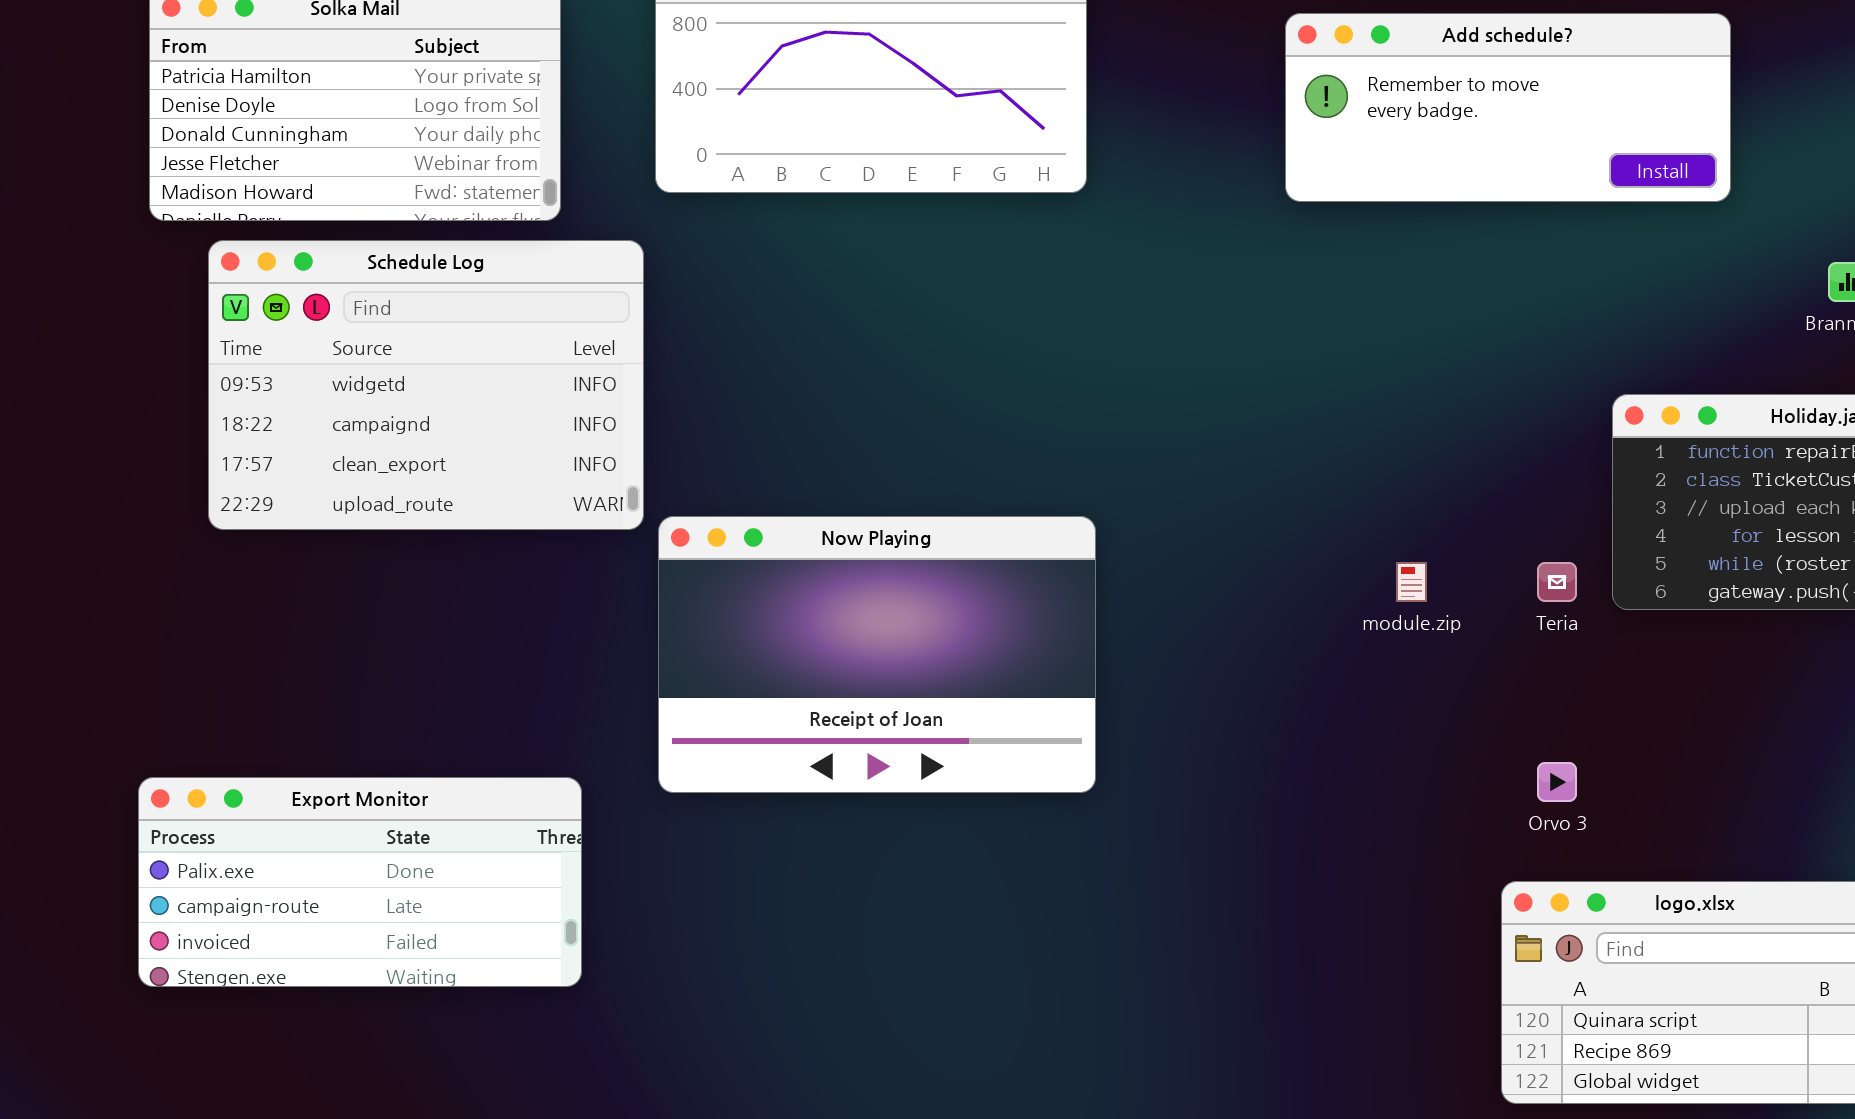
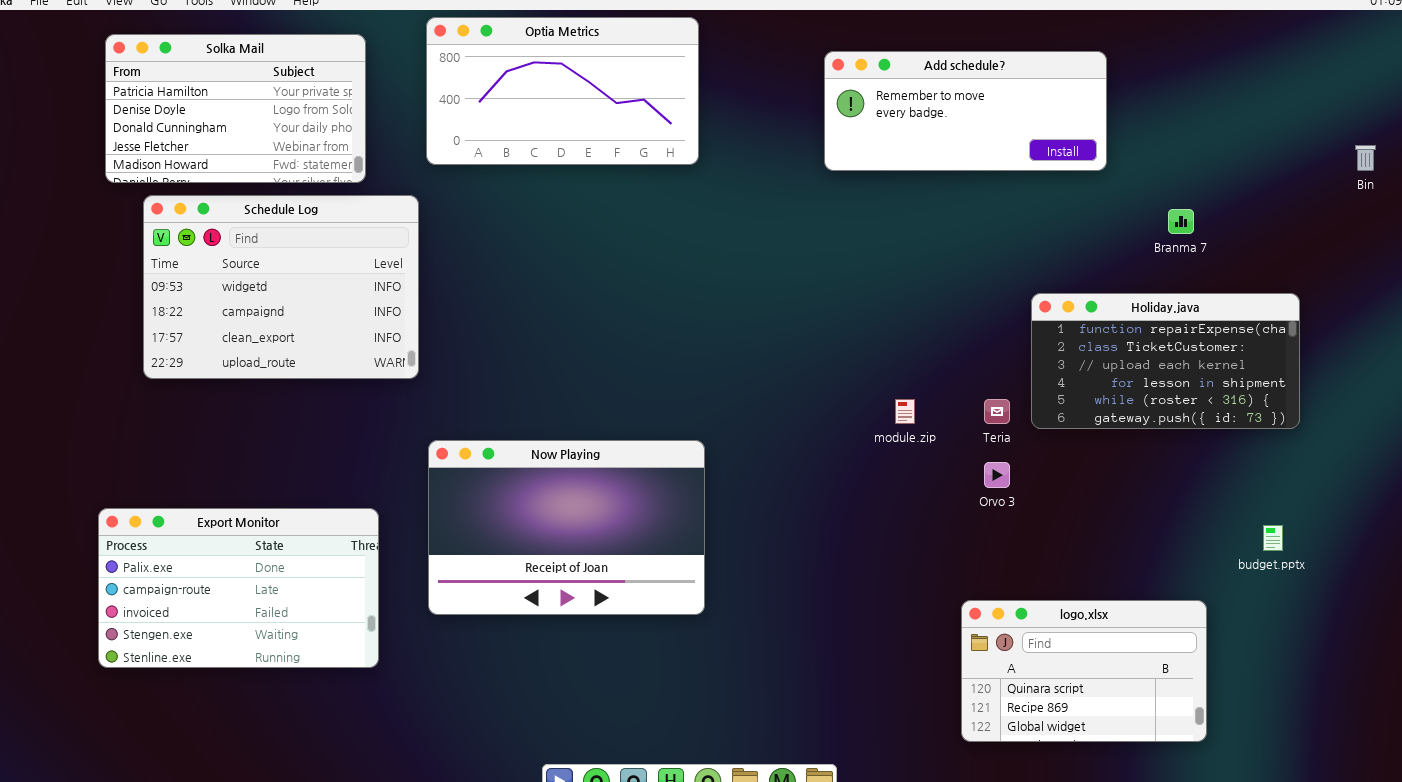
Now Playing: [658,516,1096,793] -> [428,440,705,615], moved
Orvo 3: [1537,762,1577,802] -> [984,462,1010,488], moved
Export Monitor: [138,777,582,987] -> [98,508,379,668], resized

